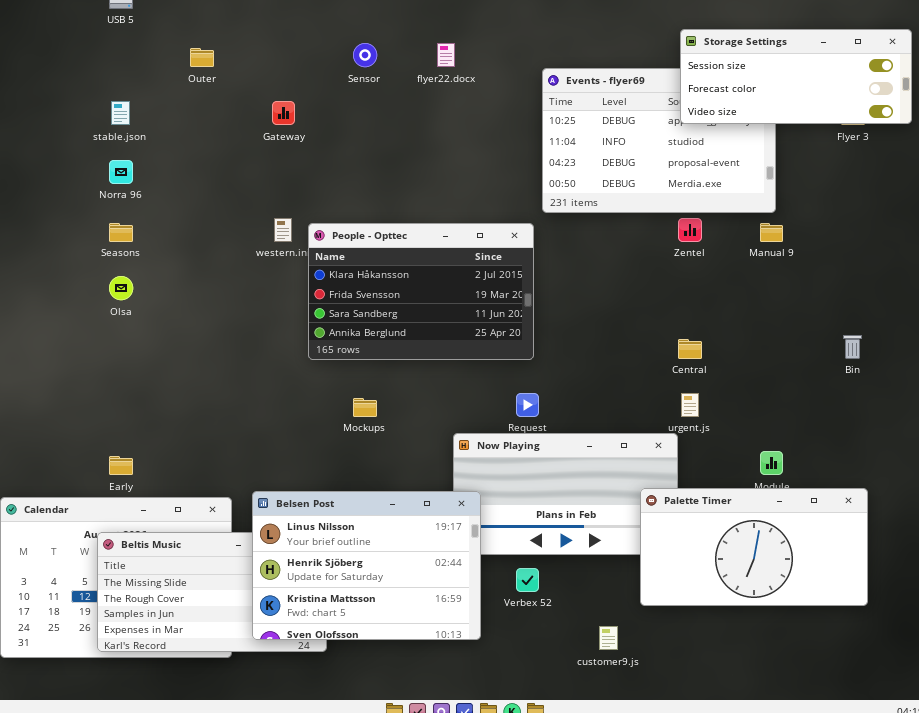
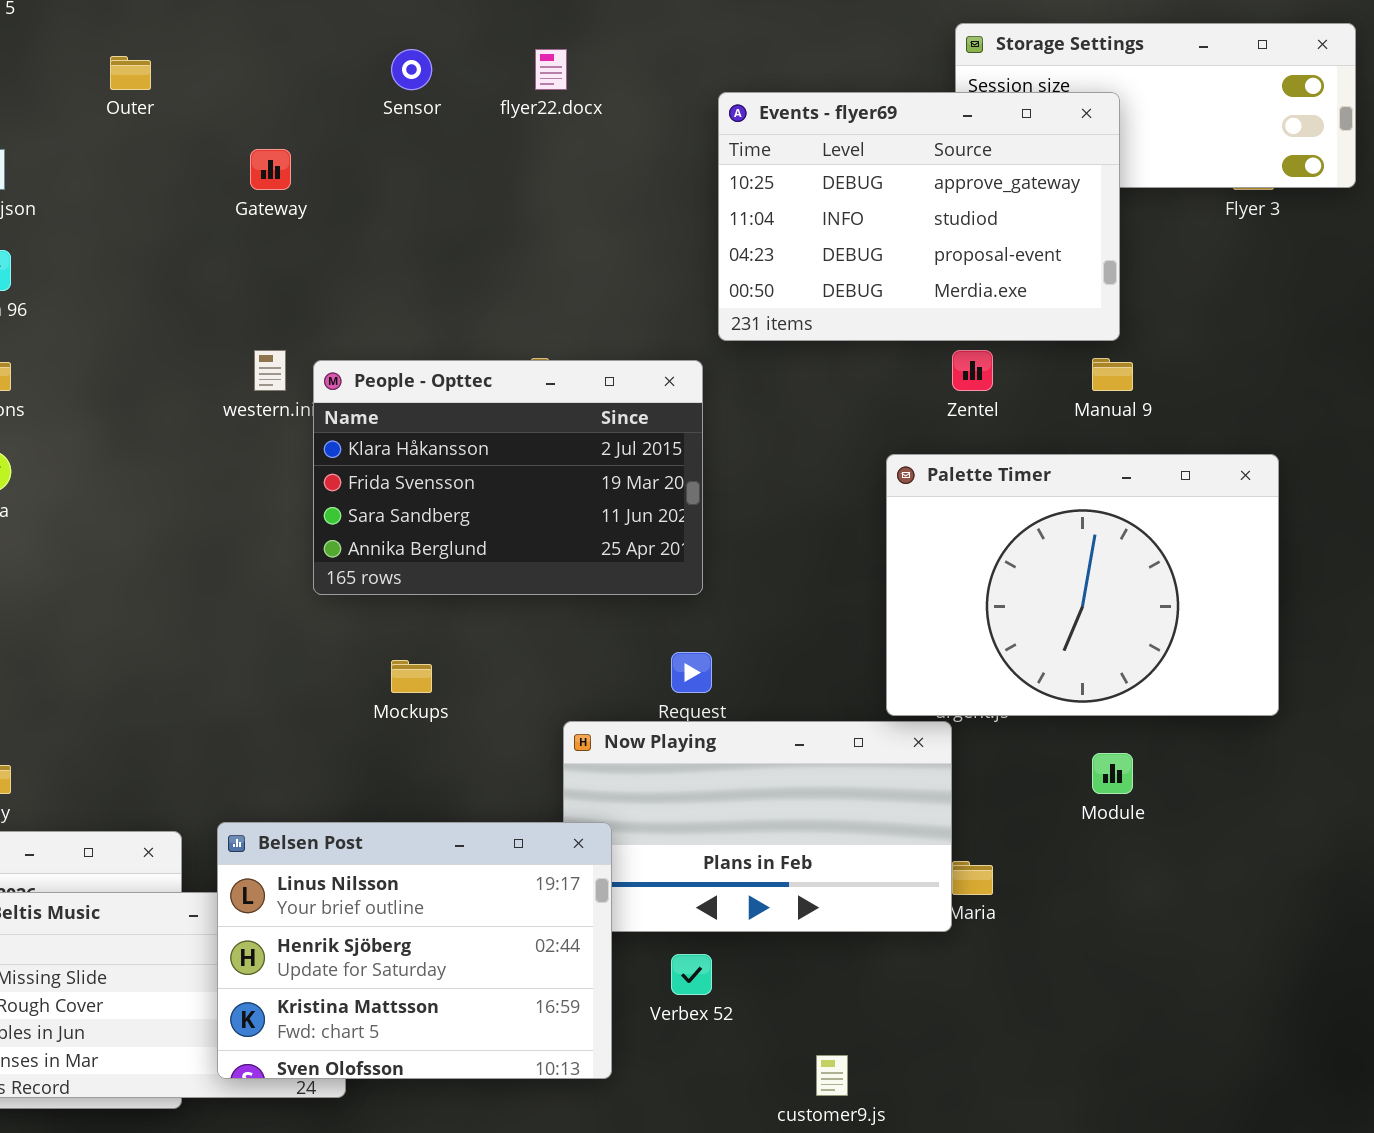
Events - flyer69: [542,68,776,213] -> [718,92,1120,341], raised
Palette Timer: [640,488,868,606] -> [886,454,1279,716], moved, resized

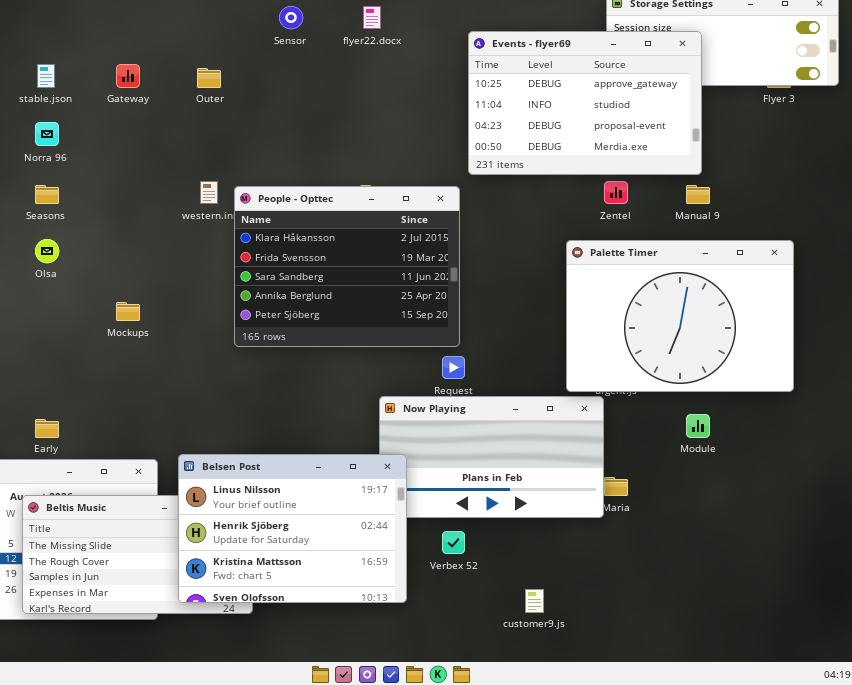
Outer: [110,56,151,90] -> [197,68,221,88], moved
Gateway: [250,149,291,190] -> [116,64,140,88], moved
People - Opttec: [313,360,703,595] -> [234,186,460,347], resized
Mockups: [391,660,432,693] -> [116,302,140,321], moved

